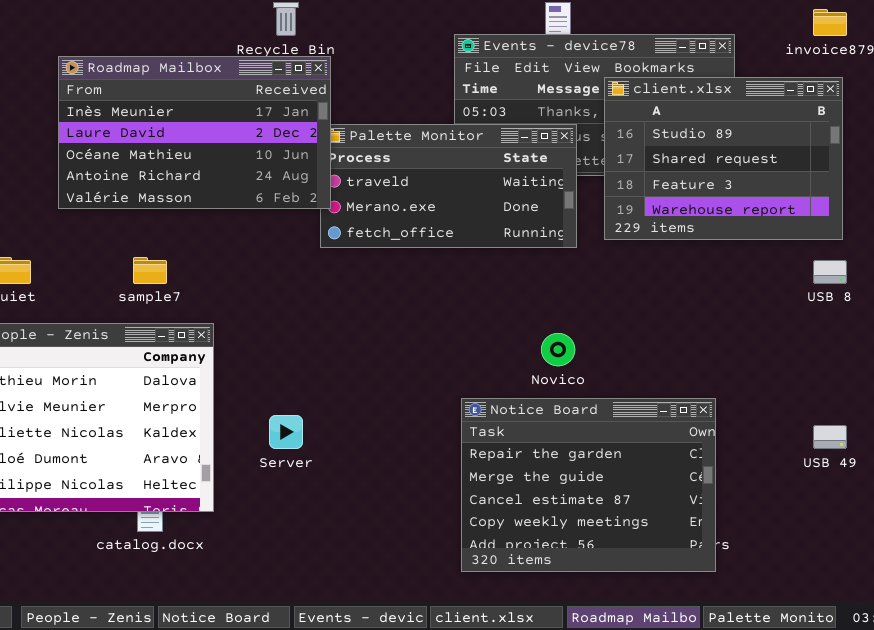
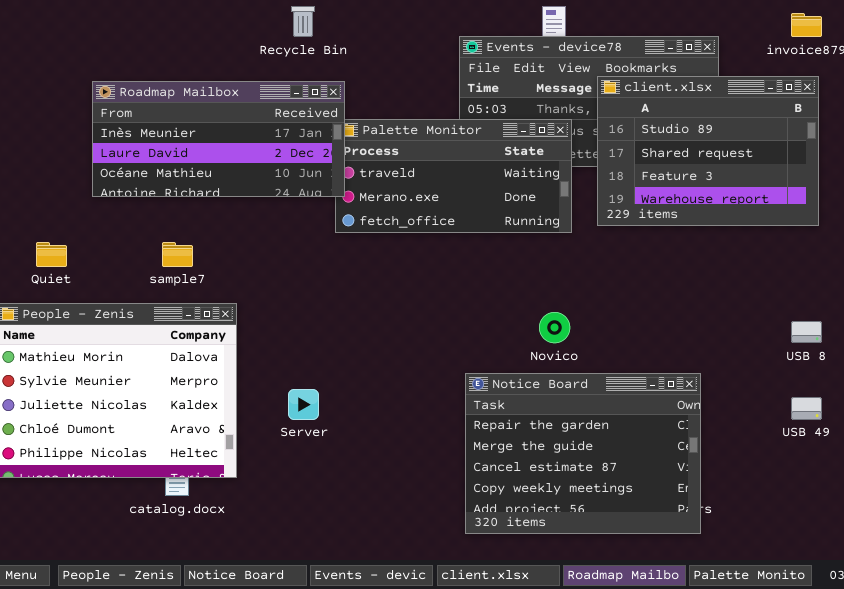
Roadmap Mailbox: [58,56,331,209] -> [92,81,345,197], resized
USB 8: [813,260,847,284] -> [791,321,822,343], moved

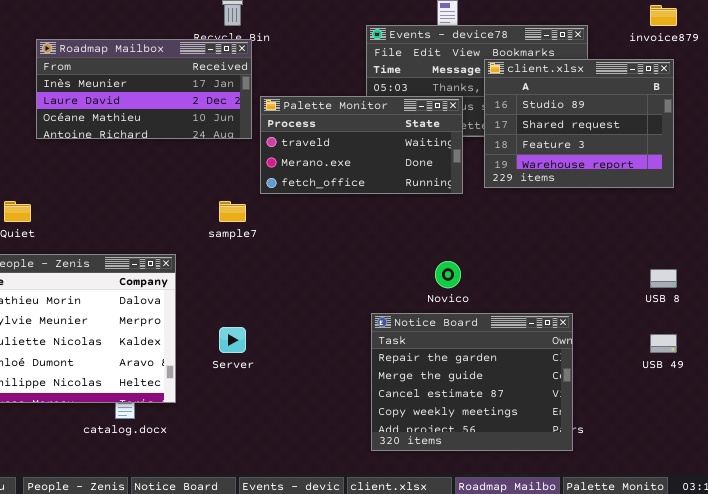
Roadmap Mailbox: [92,81,345,197] -> [36,39,252,139], moved
sample7: [162,242,193,267] -> [219,201,246,222], moved

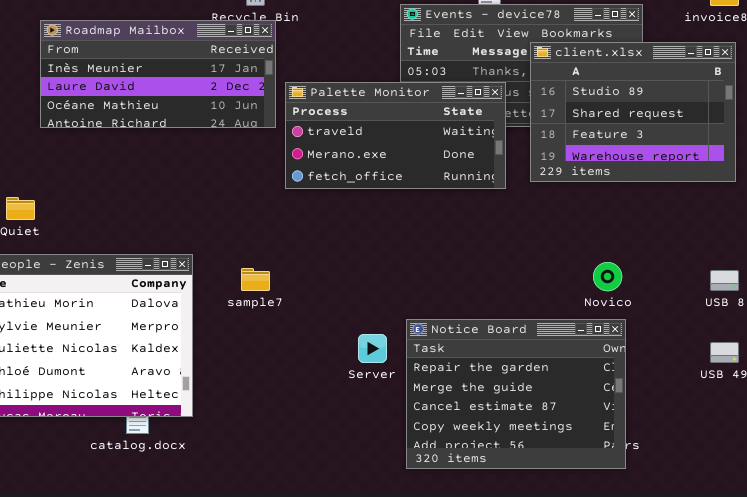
sample7: [219,201,246,222] -> [241,268,270,291], moved
Novico: [435,261,461,288] -> [593,262,622,291], moved
Server: [219,327,246,353] -> [358,334,387,363], moved

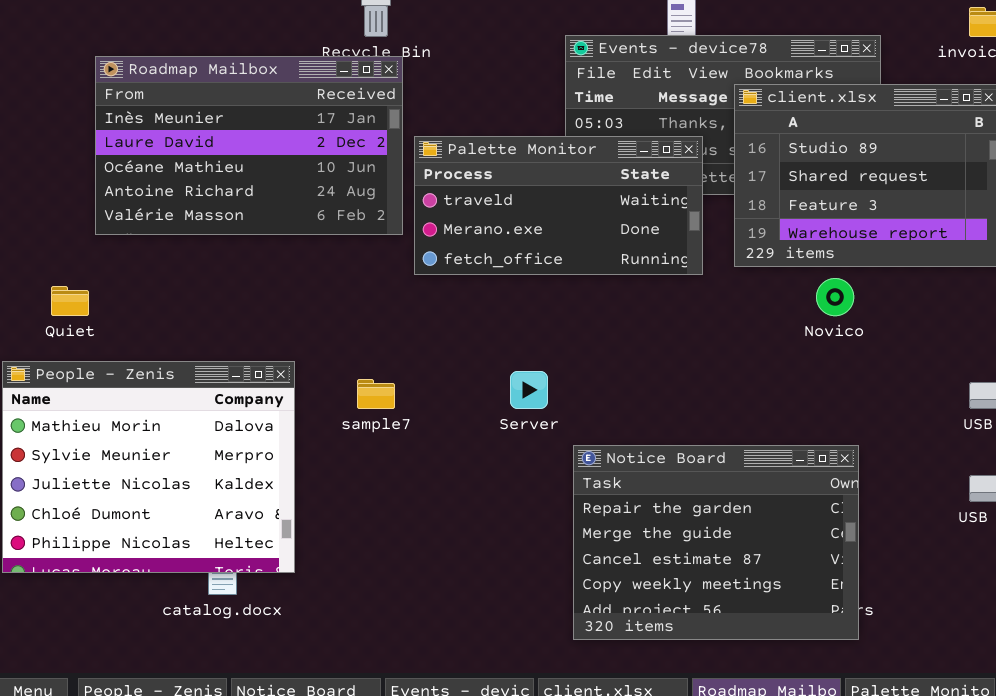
Roadmap Mailbox: [40,20,276,128] -> [95,56,403,235], resized
Novico: [593,262,622,291] -> [816,278,854,316], moved
Server: [358,334,387,363] -> [510,371,548,409], moved

